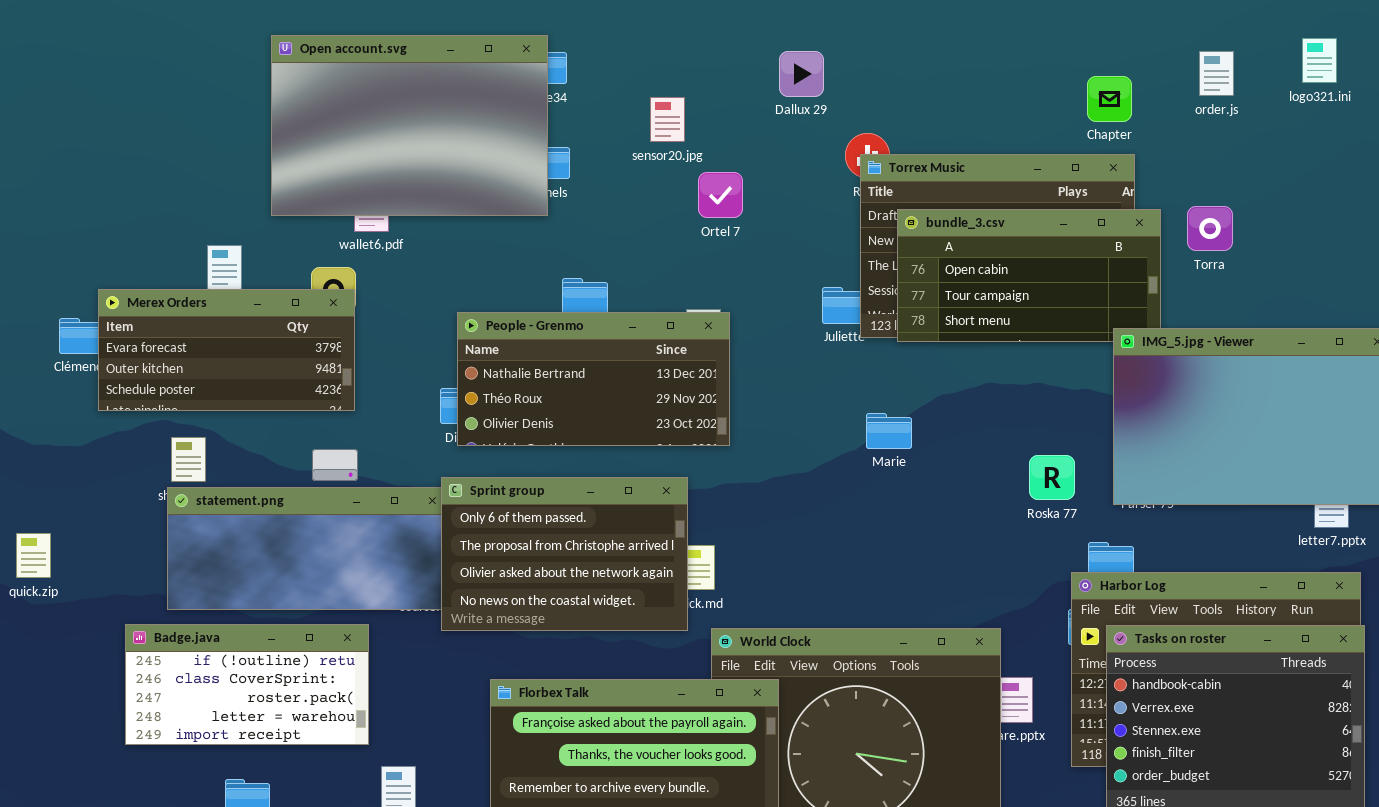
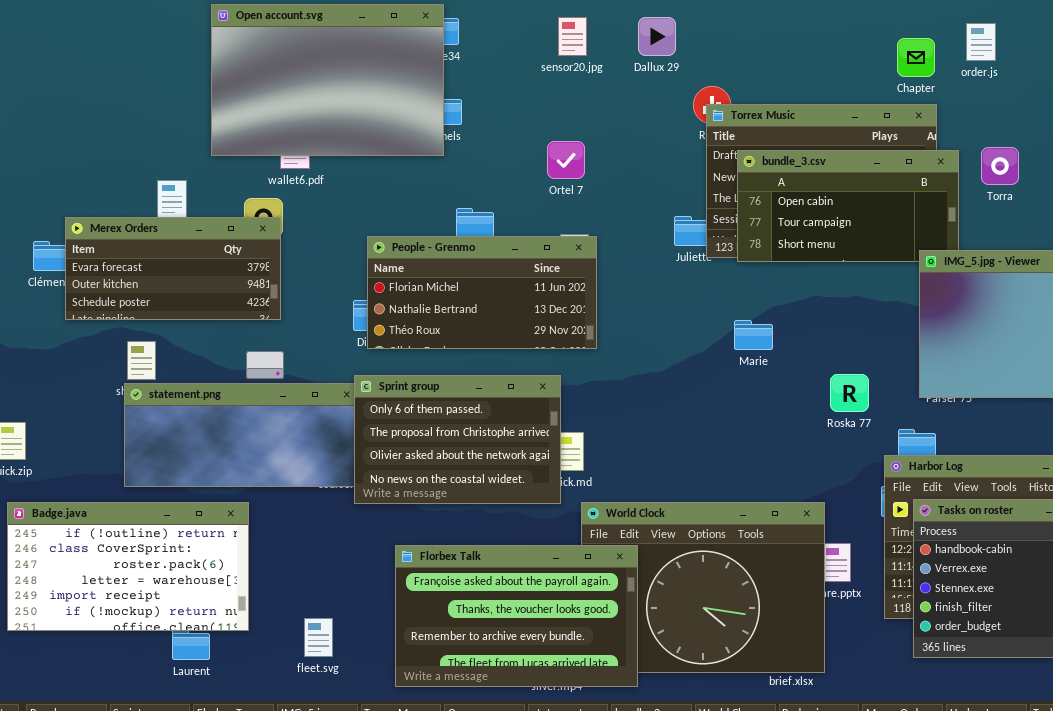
order.js: [1199,51,1234,96] -> [966,23,996,61], moved
sensor20.jpg: [650,97,685,142] -> [558,17,587,56], moved
Ortel 7: [698,172,743,218] -> [547,141,585,179], moved
People - Grenmo: [457,312,730,446] -> [367,236,597,349], scrolled up 1 row
Marie: [866,413,912,449] -> [734,320,773,350], moved
Roska 77: [1029,455,1075,500] -> [830,374,869,412], moved
Badge.java: [125,624,369,745] -> [7,502,249,631], moved, resized

